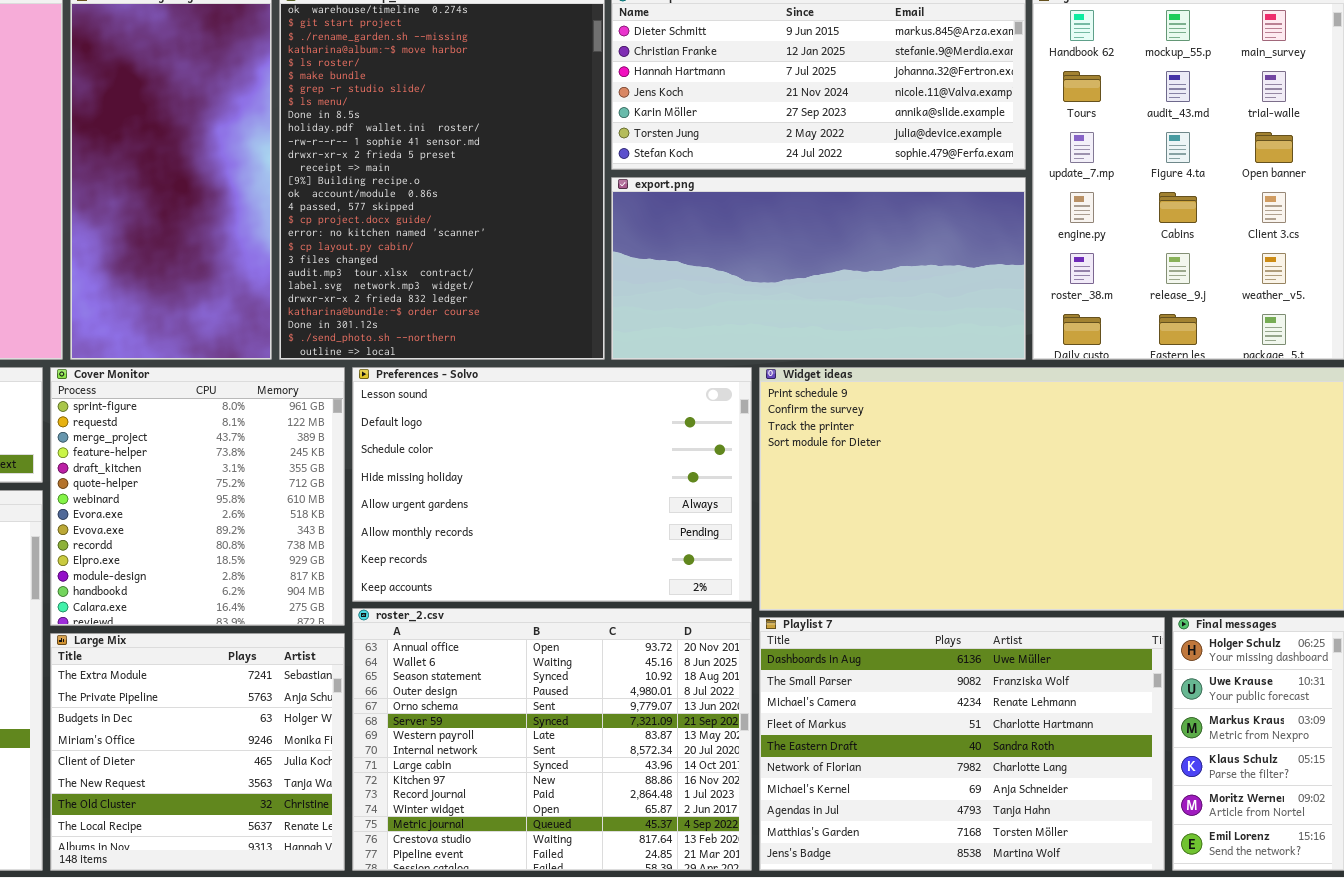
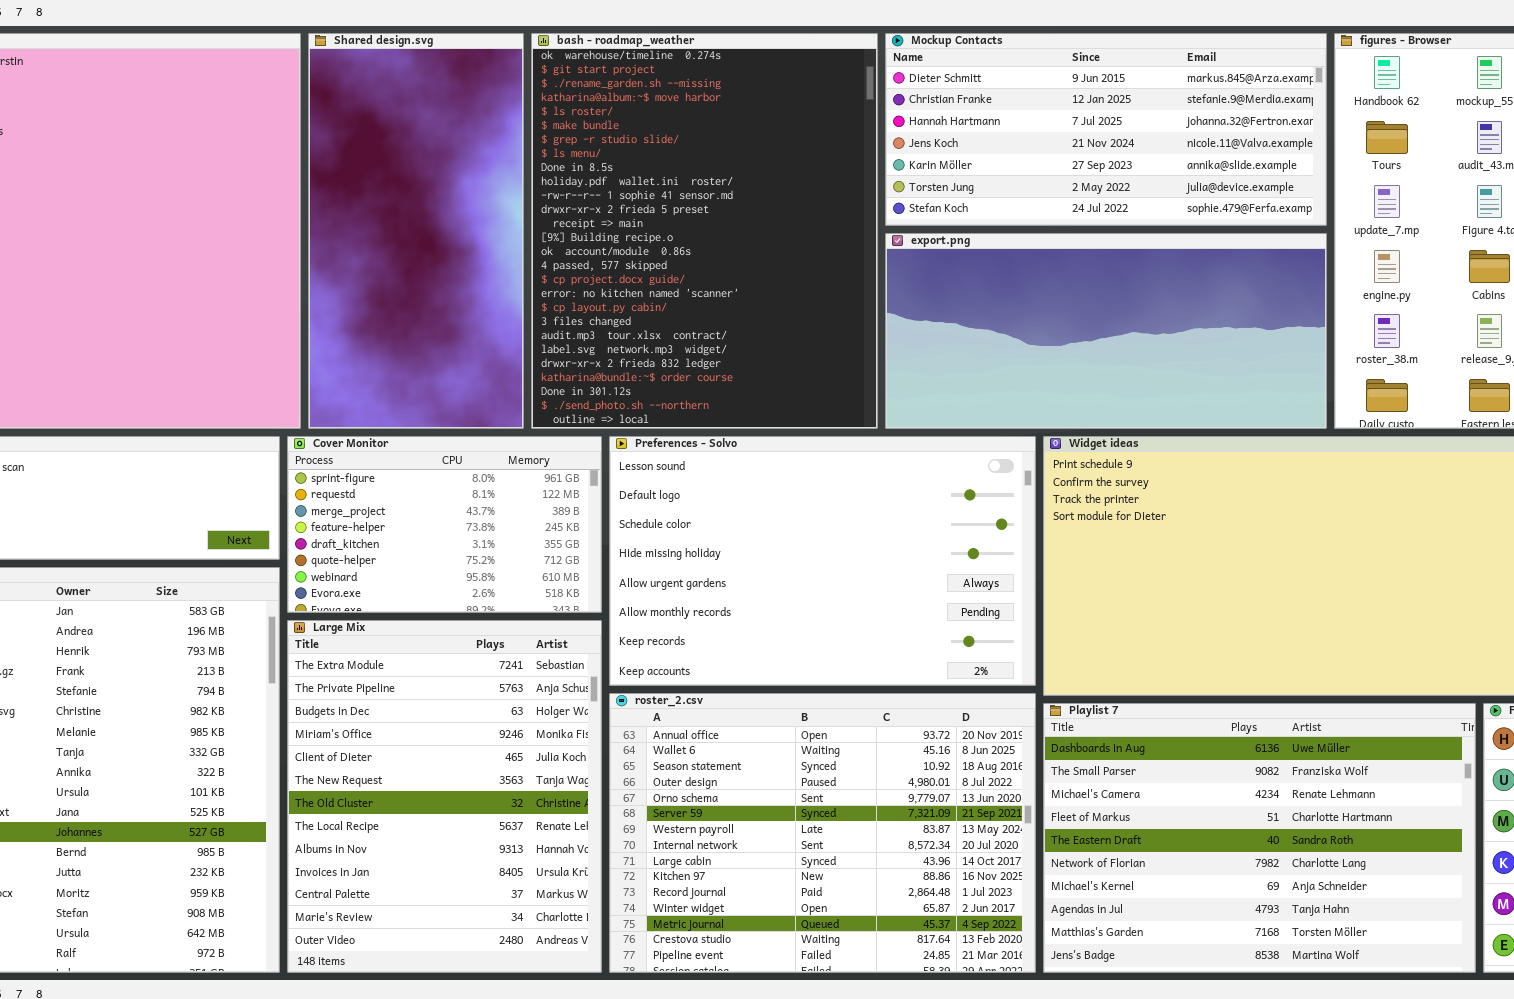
Cover Monitor: [50,367,345,626] -> [287,436,602,613], resized
Large Mix: [50,633,345,871] -> [287,620,602,973], resized

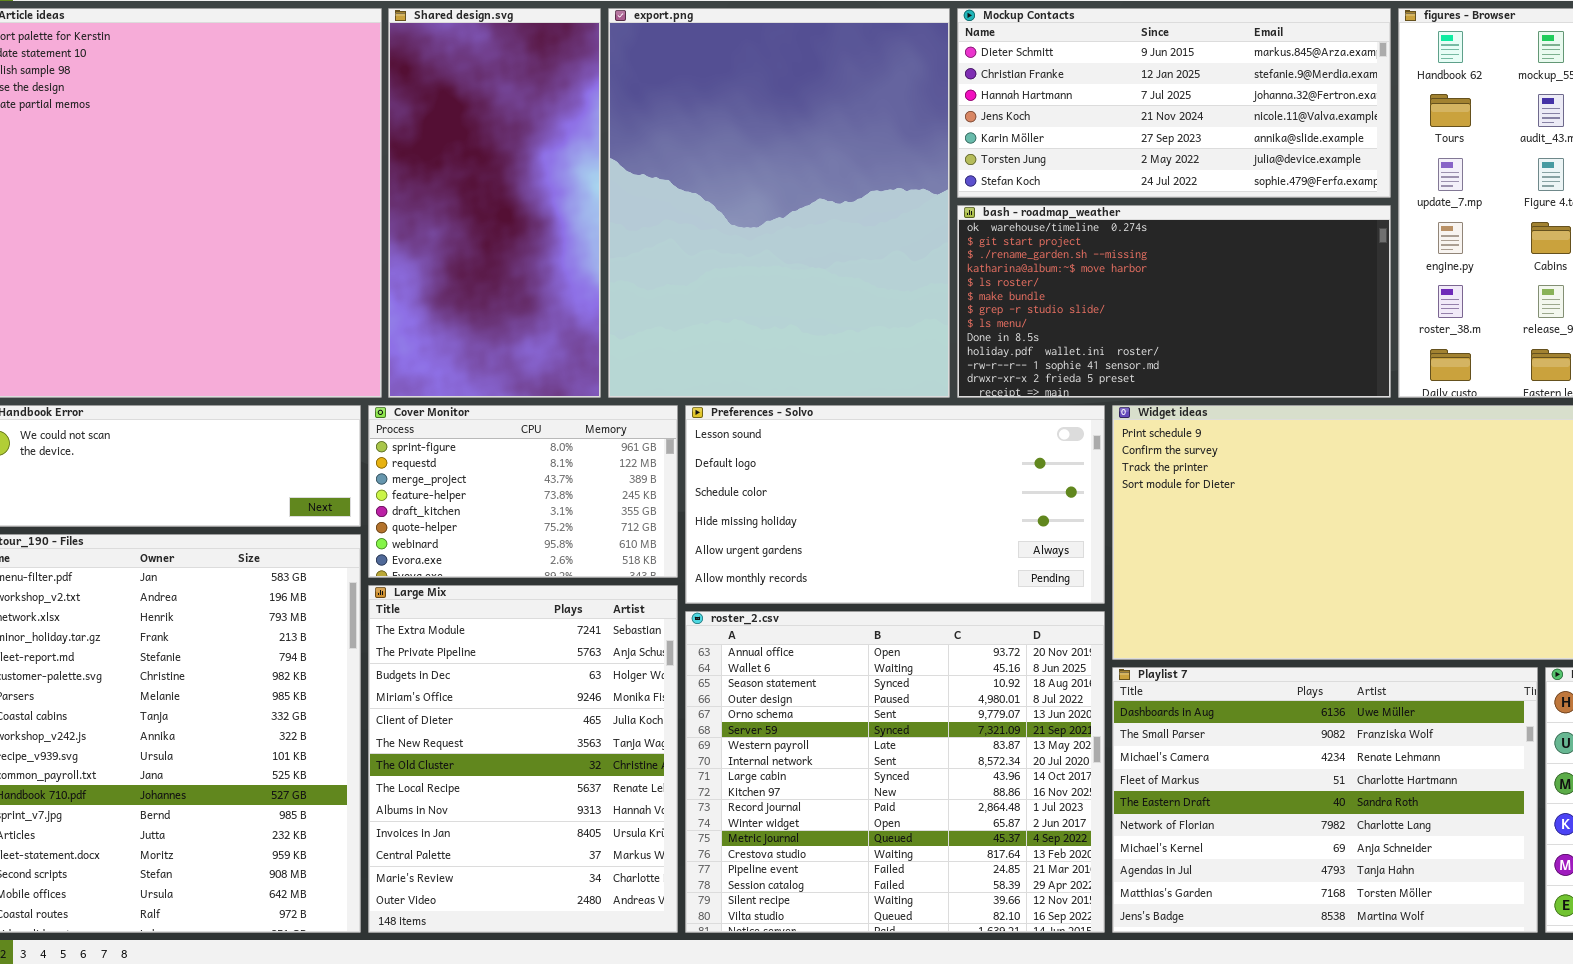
bash - roadmap_weather: [531,33,878,429] -> [957,205,1391,398], moved, resized
export.png: [885,233,1327,429] -> [608,8,950,398], moved, resized
Preferences - Solvo: [609,436,1036,686] -> [685,405,1105,604], resized
roster_2.csv: [609,693,1036,973] -> [685,611,1105,933], resized

